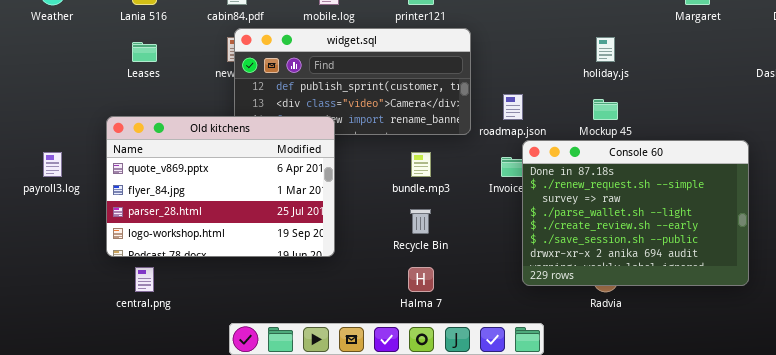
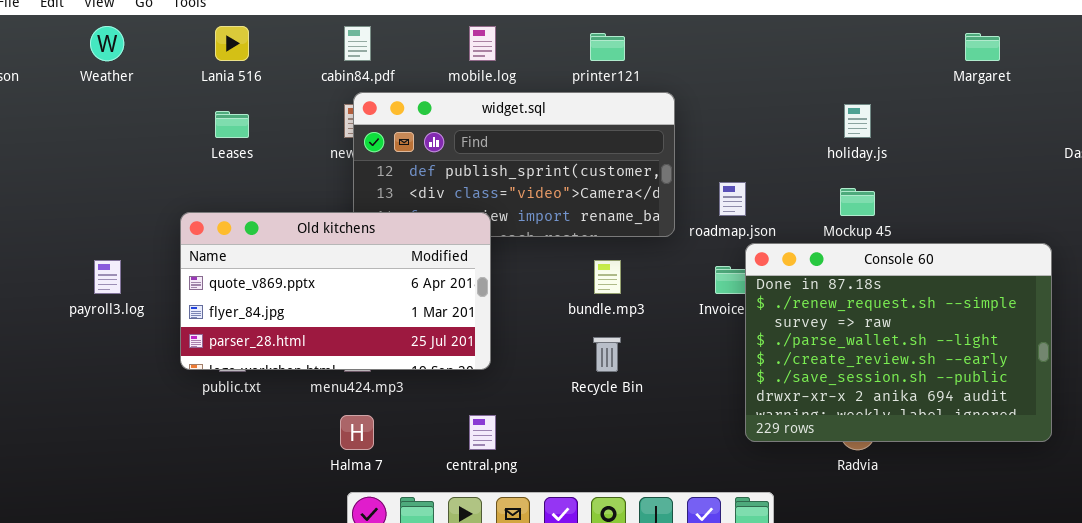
Old kitchens: [106,116,335,257] -> [180,212,491,370], resized
central.png: [135,267,154,292] -> [469,415,496,450], moved
Halma 7: [408,267,434,292] -> [340,415,374,450], moved

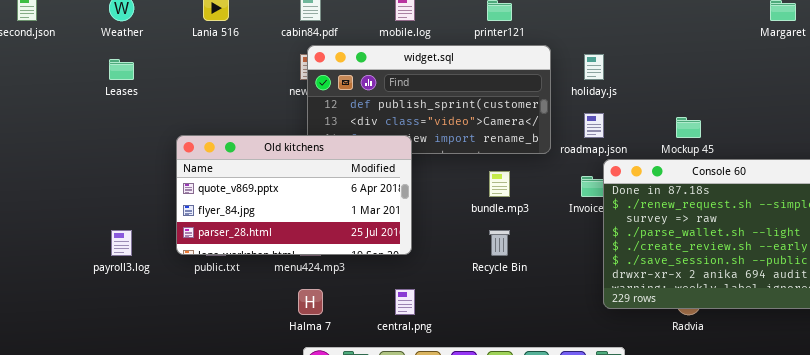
holiday.js: [844,104,871,138] -> [584,54,604,80], moved
Leases: [215,111,249,138] -> [109,59,134,80], moved
payroll3.log: [94,260,121,294] -> [111,230,132,256], moved

